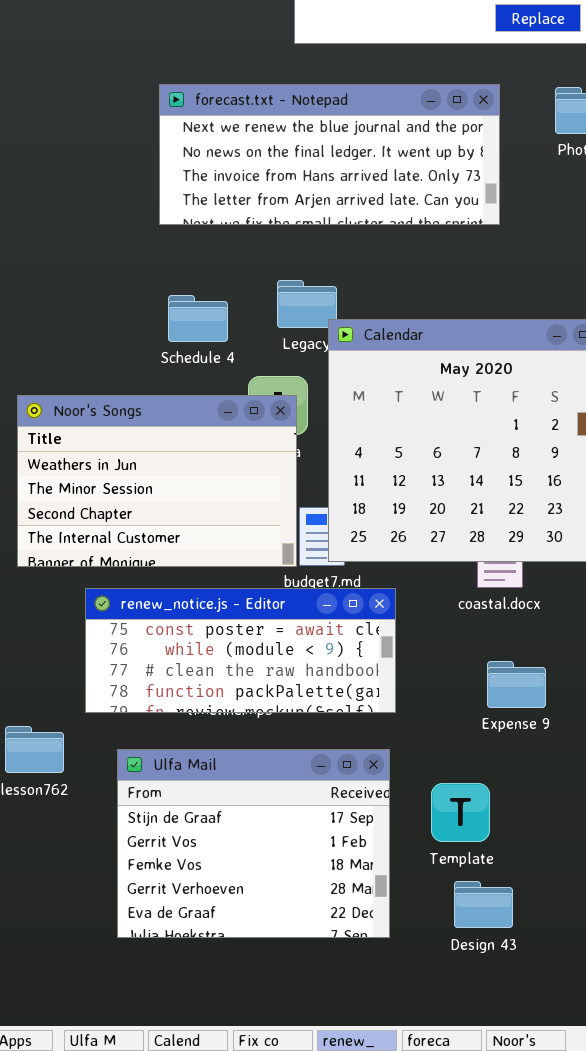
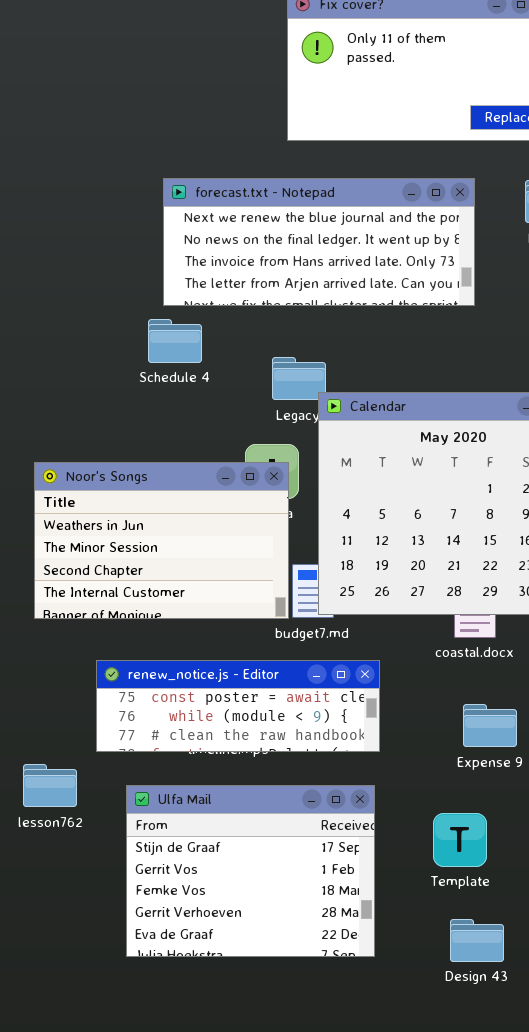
Schedule 4: [168,295,228,342] -> [148,319,202,363], moved
renew_notice.js - Editor: [85,588,396,713] -> [96,660,380,752], resized
Template: [431,783,490,842] -> [433,813,487,867], moved
Design 43: [454,881,513,928] -> [450,919,504,962], moved

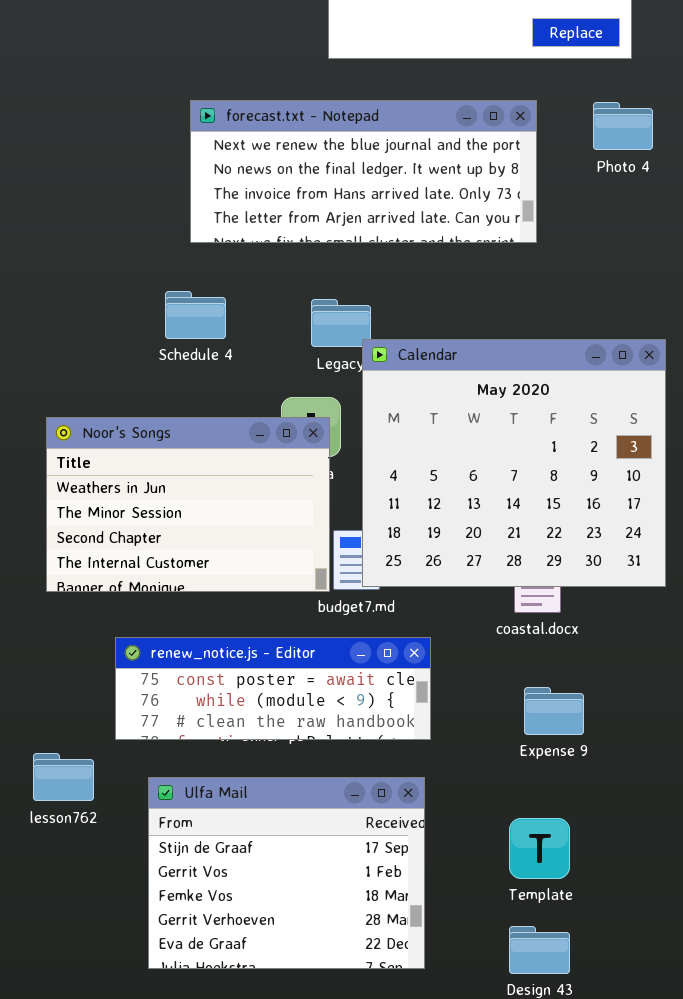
Schedule 4: [148,319,202,363] -> [165,291,226,339], moved
Template: [433,813,487,867] -> [509,818,570,879], moved

